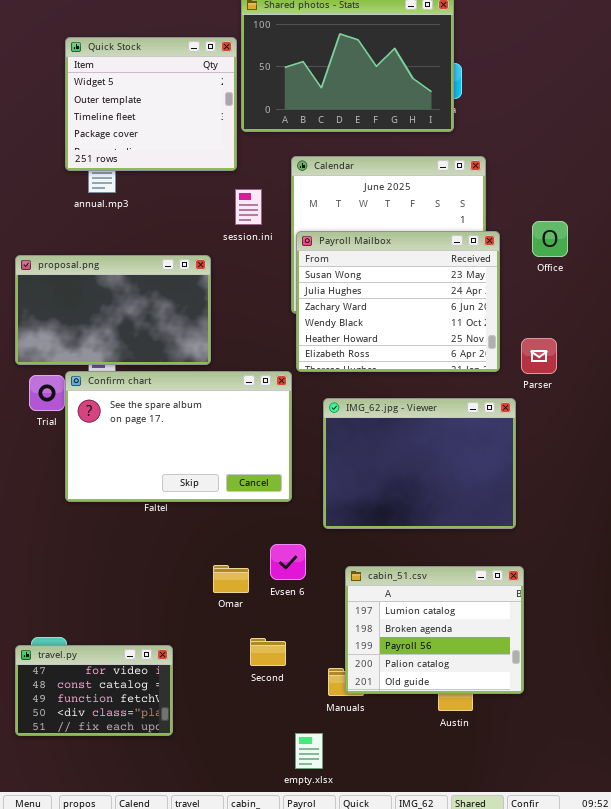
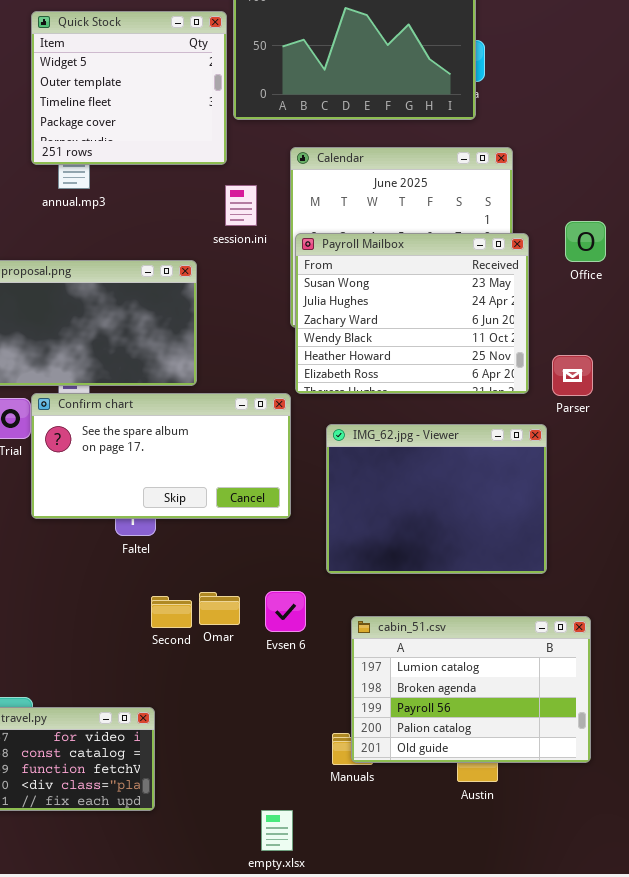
Confirm chart: [65,371,292,502] -> [31,393,291,519], resized
Omar: [213,565,249,593] -> [199,592,240,625], moved
cabin_51.csv: [345,566,524,694] -> [351,616,591,763], resized
Second: [250,638,286,666] -> [151,596,192,628], moved
empty.xlsx: [295,733,323,769] -> [261,810,293,851], moved

